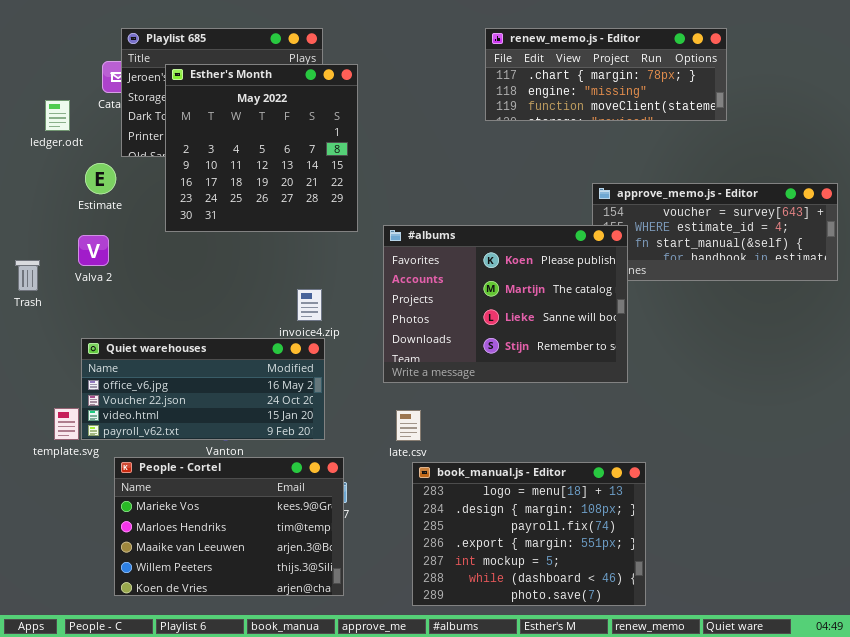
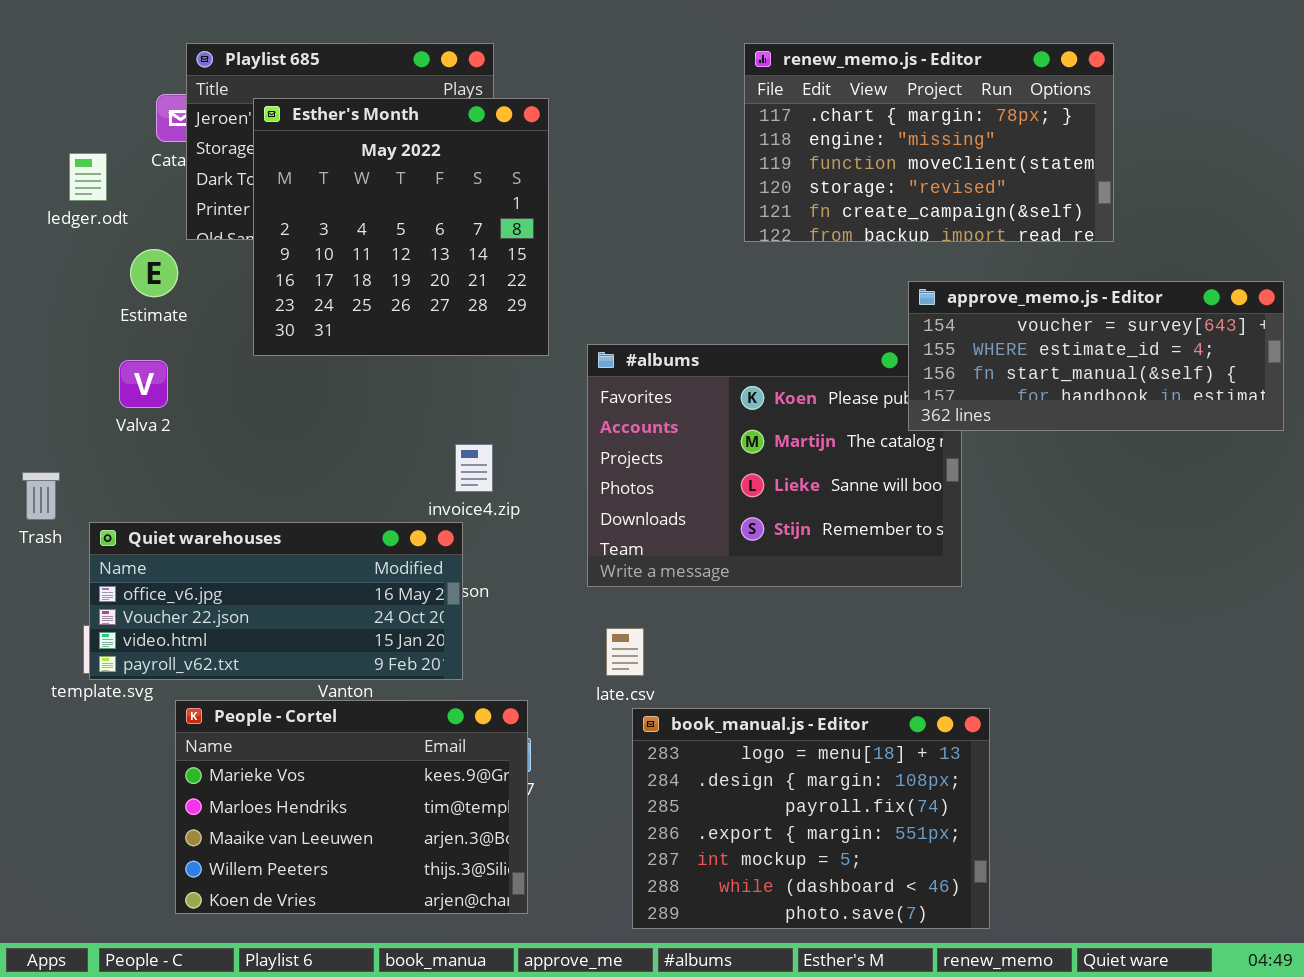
renew_memo.js - Editor: [485,28,727,121] -> [744,43,1114,242], resized
approve_memo.js - Editor: [592,183,838,281] -> [908,281,1284,431], raised
Trash: [15,260,40,291] -> [22,472,60,520], moved
Quiet warehouses: [81,338,325,440] -> [89,522,463,680], moved

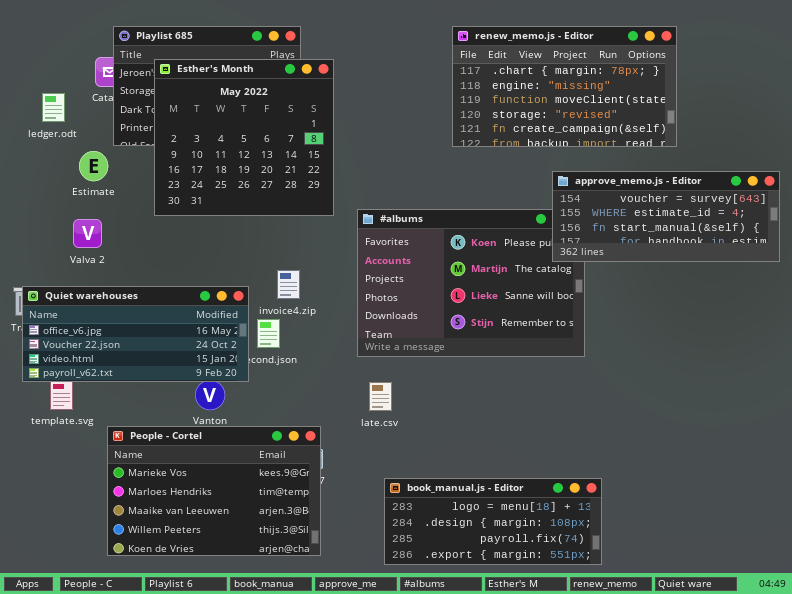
Quiet warehouses: [89,522,463,680] -> [22,286,249,382], moved
book_manual.js - Editor: [632,708,990,929] -> [384,478,602,565], resized

